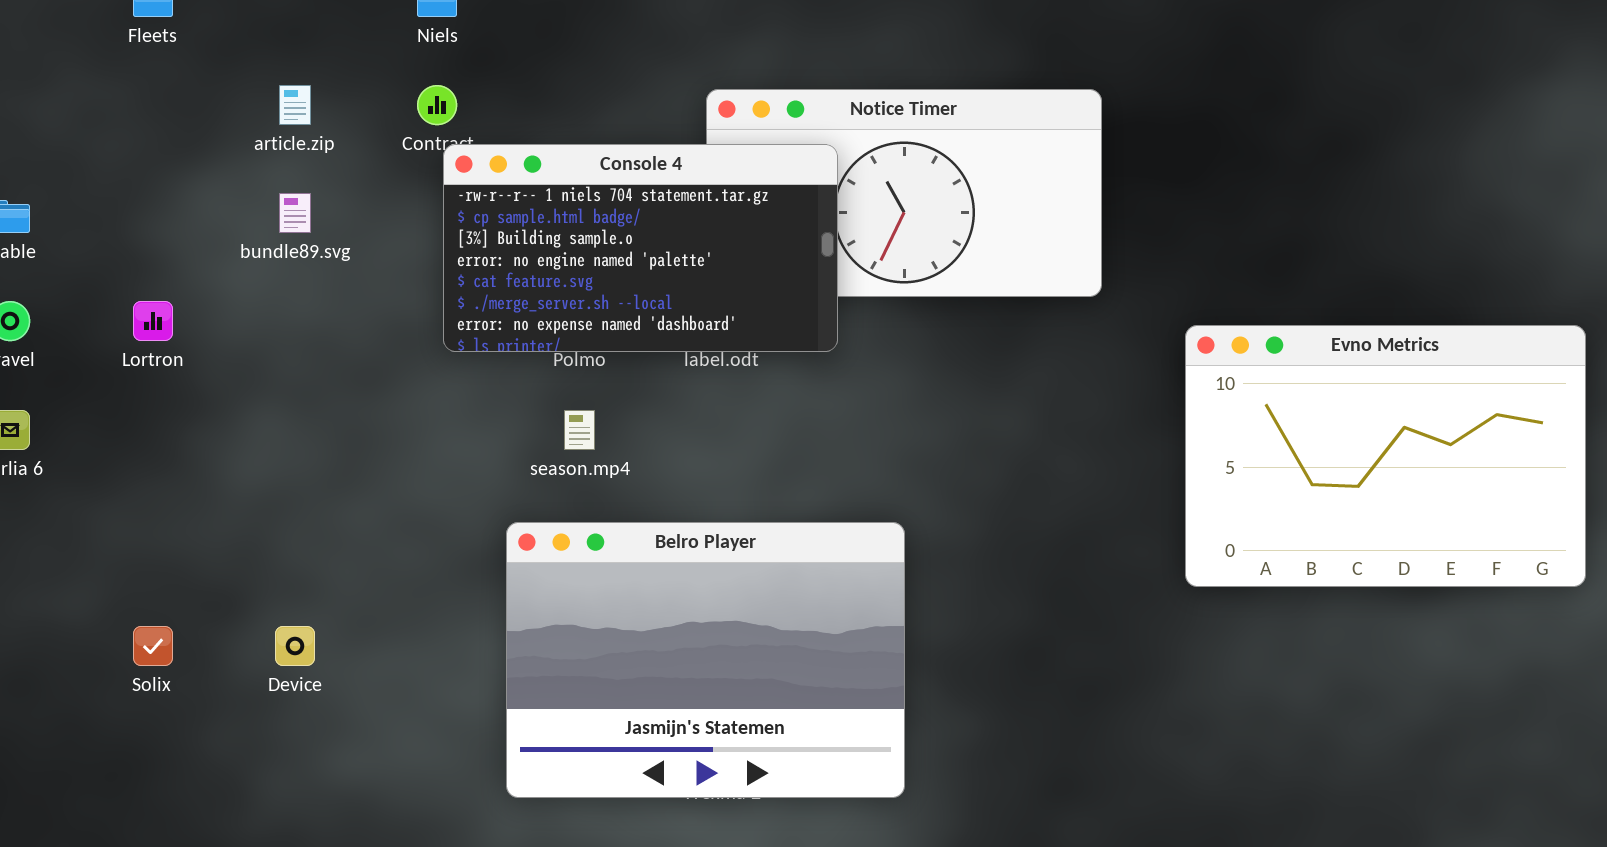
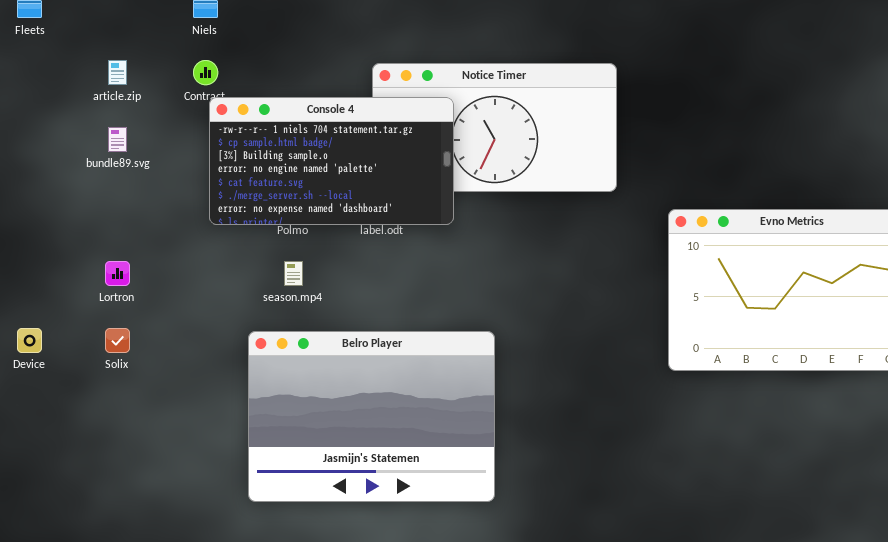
Lortron: [133,301,173,341] -> [105,261,130,286], moved
Solix: [133,626,173,666] -> [105,328,130,353], moved
Device: [275,626,315,666] -> [17,328,42,353], moved

